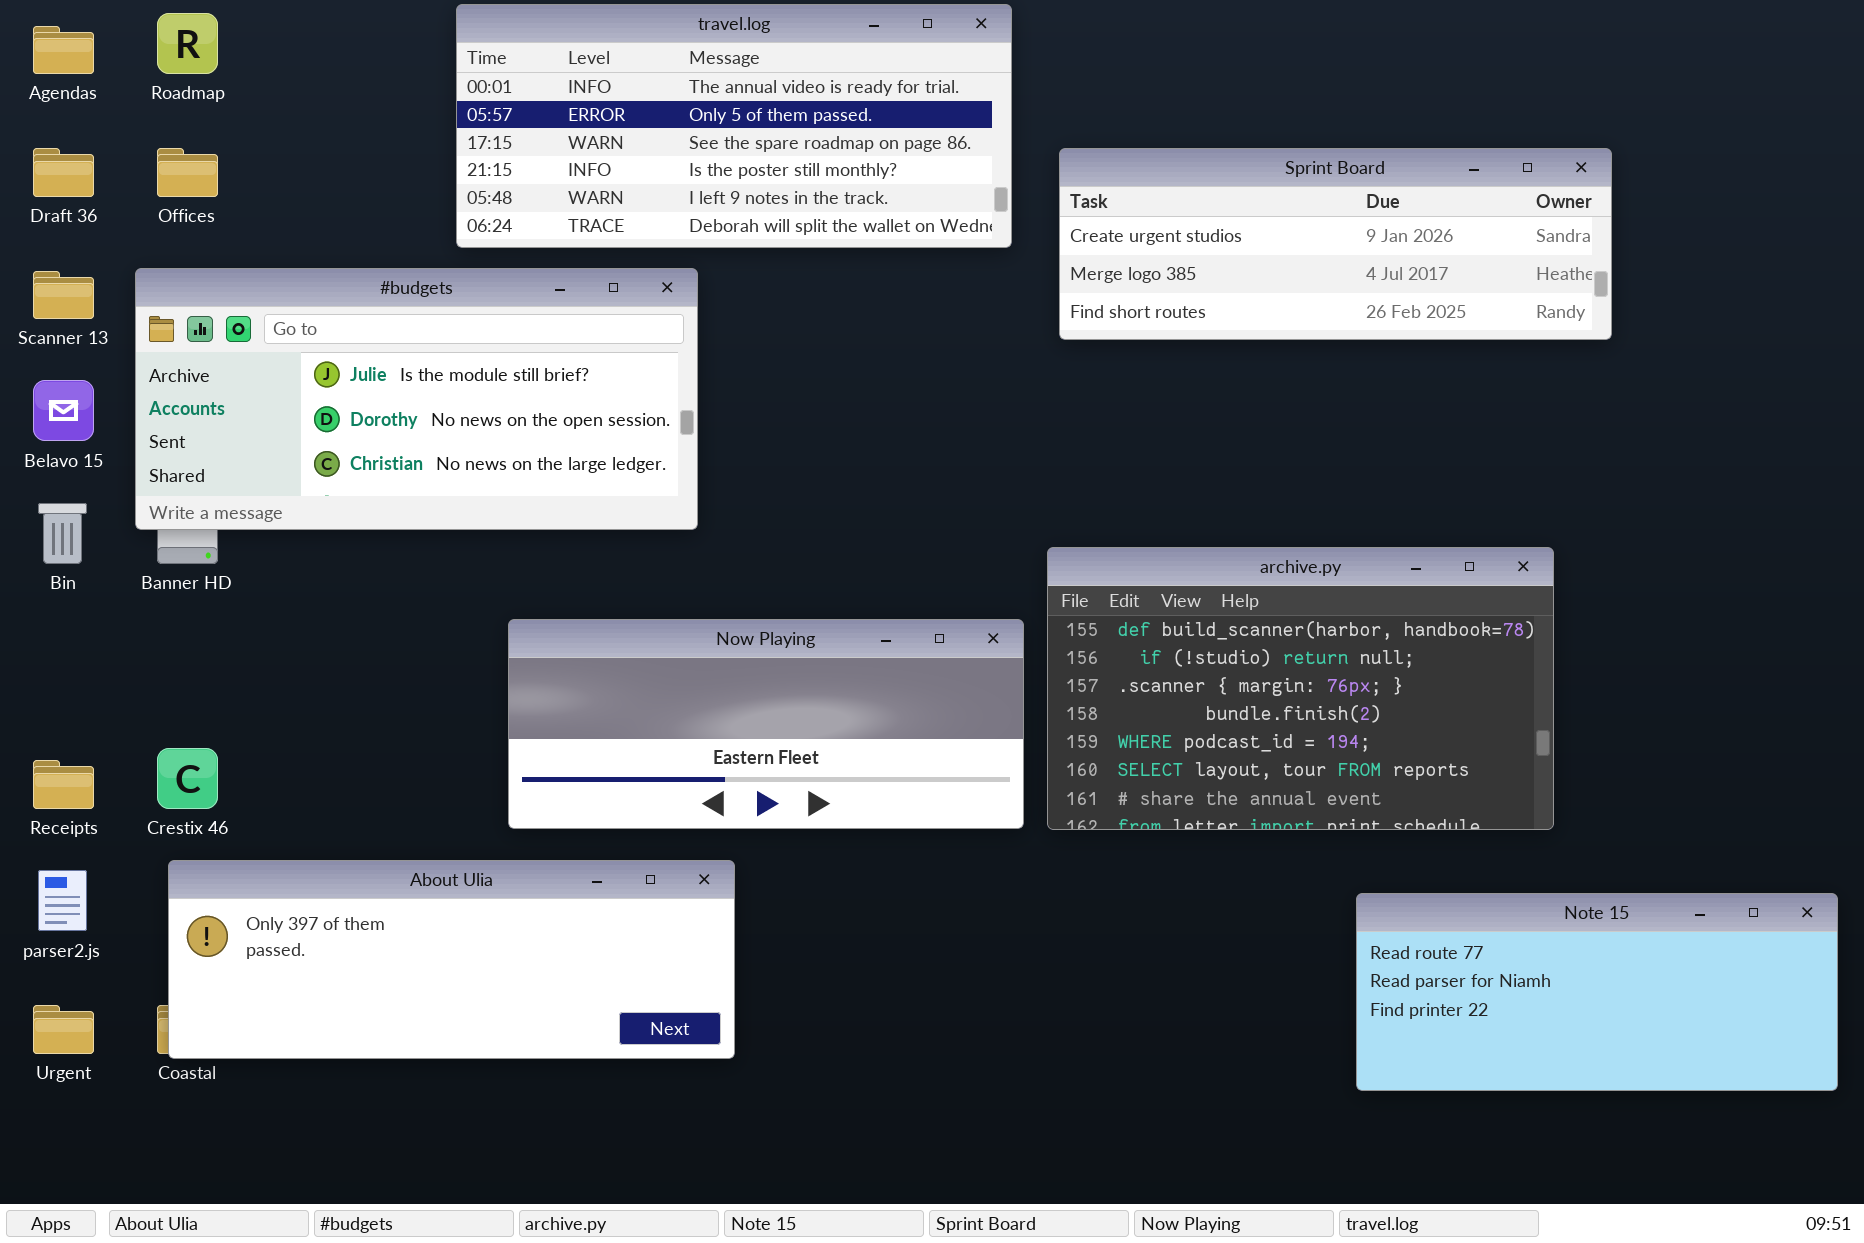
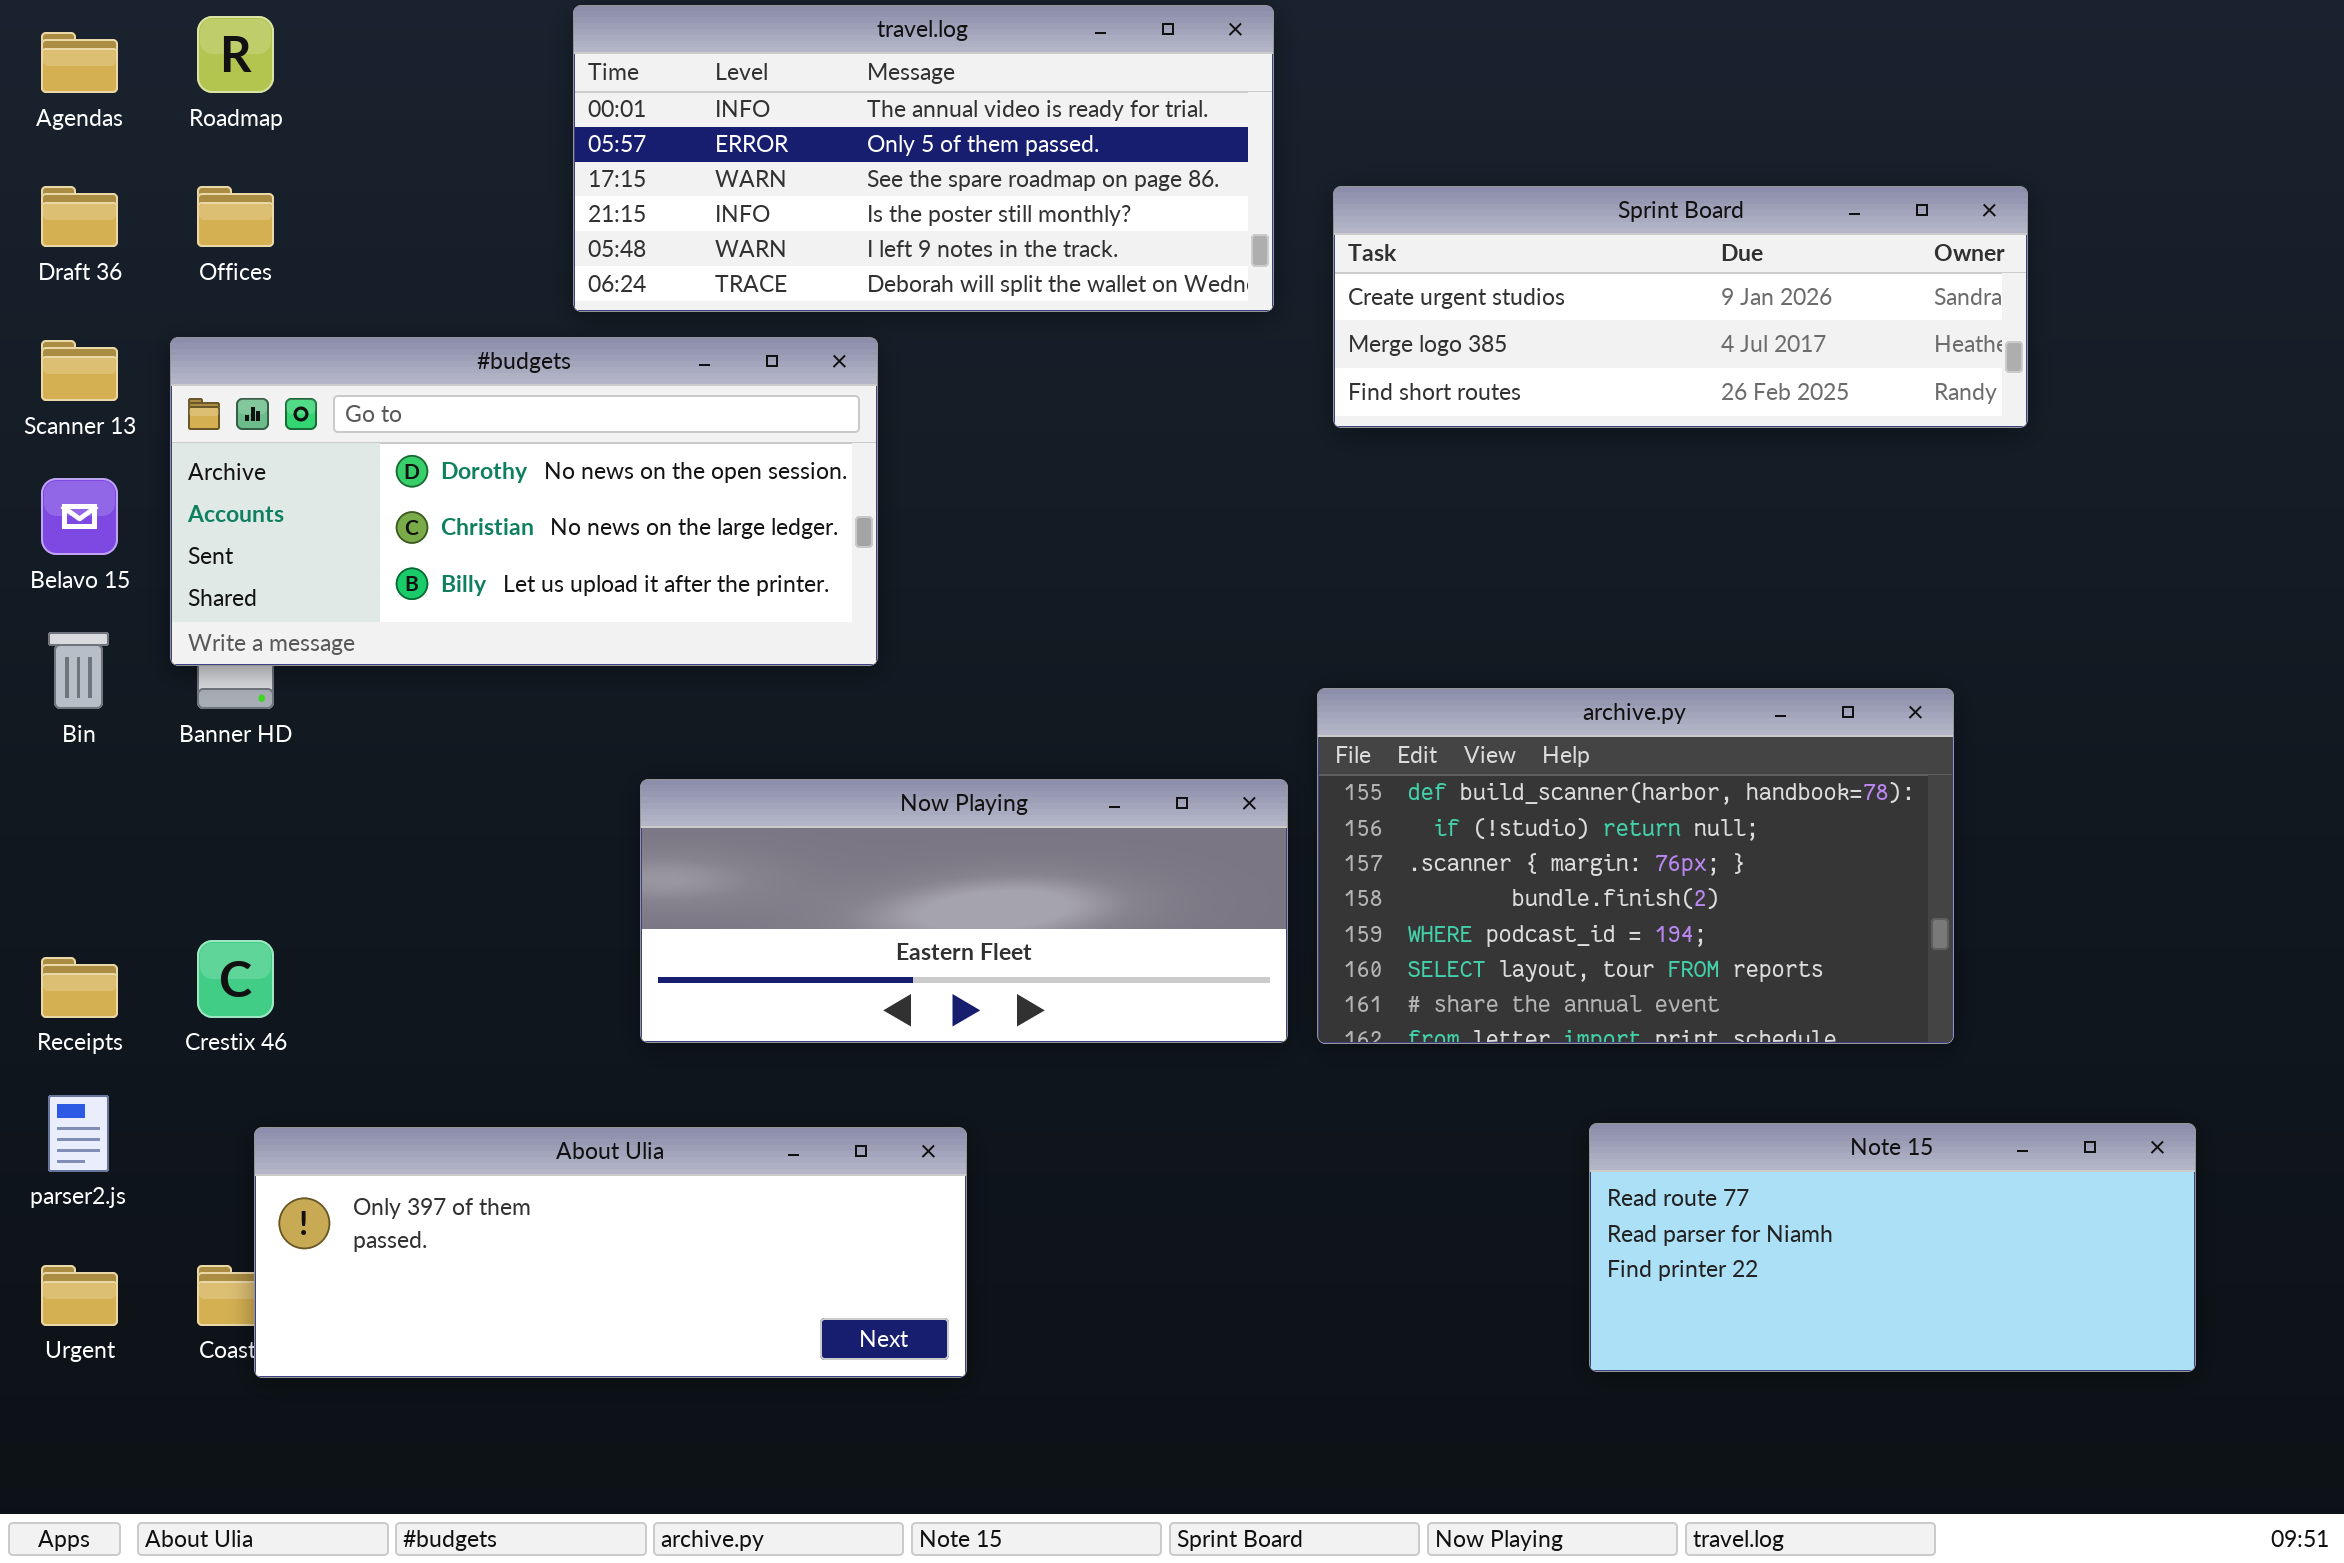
#budgets: [135,268,698,530] -> [170,337,878,666], scrolled down 1 row
About Ulia: [168,860,735,1059] -> [254,1127,967,1378], moved
Note 15: [1356,893,1838,1091] -> [1589,1123,2196,1372], moved

